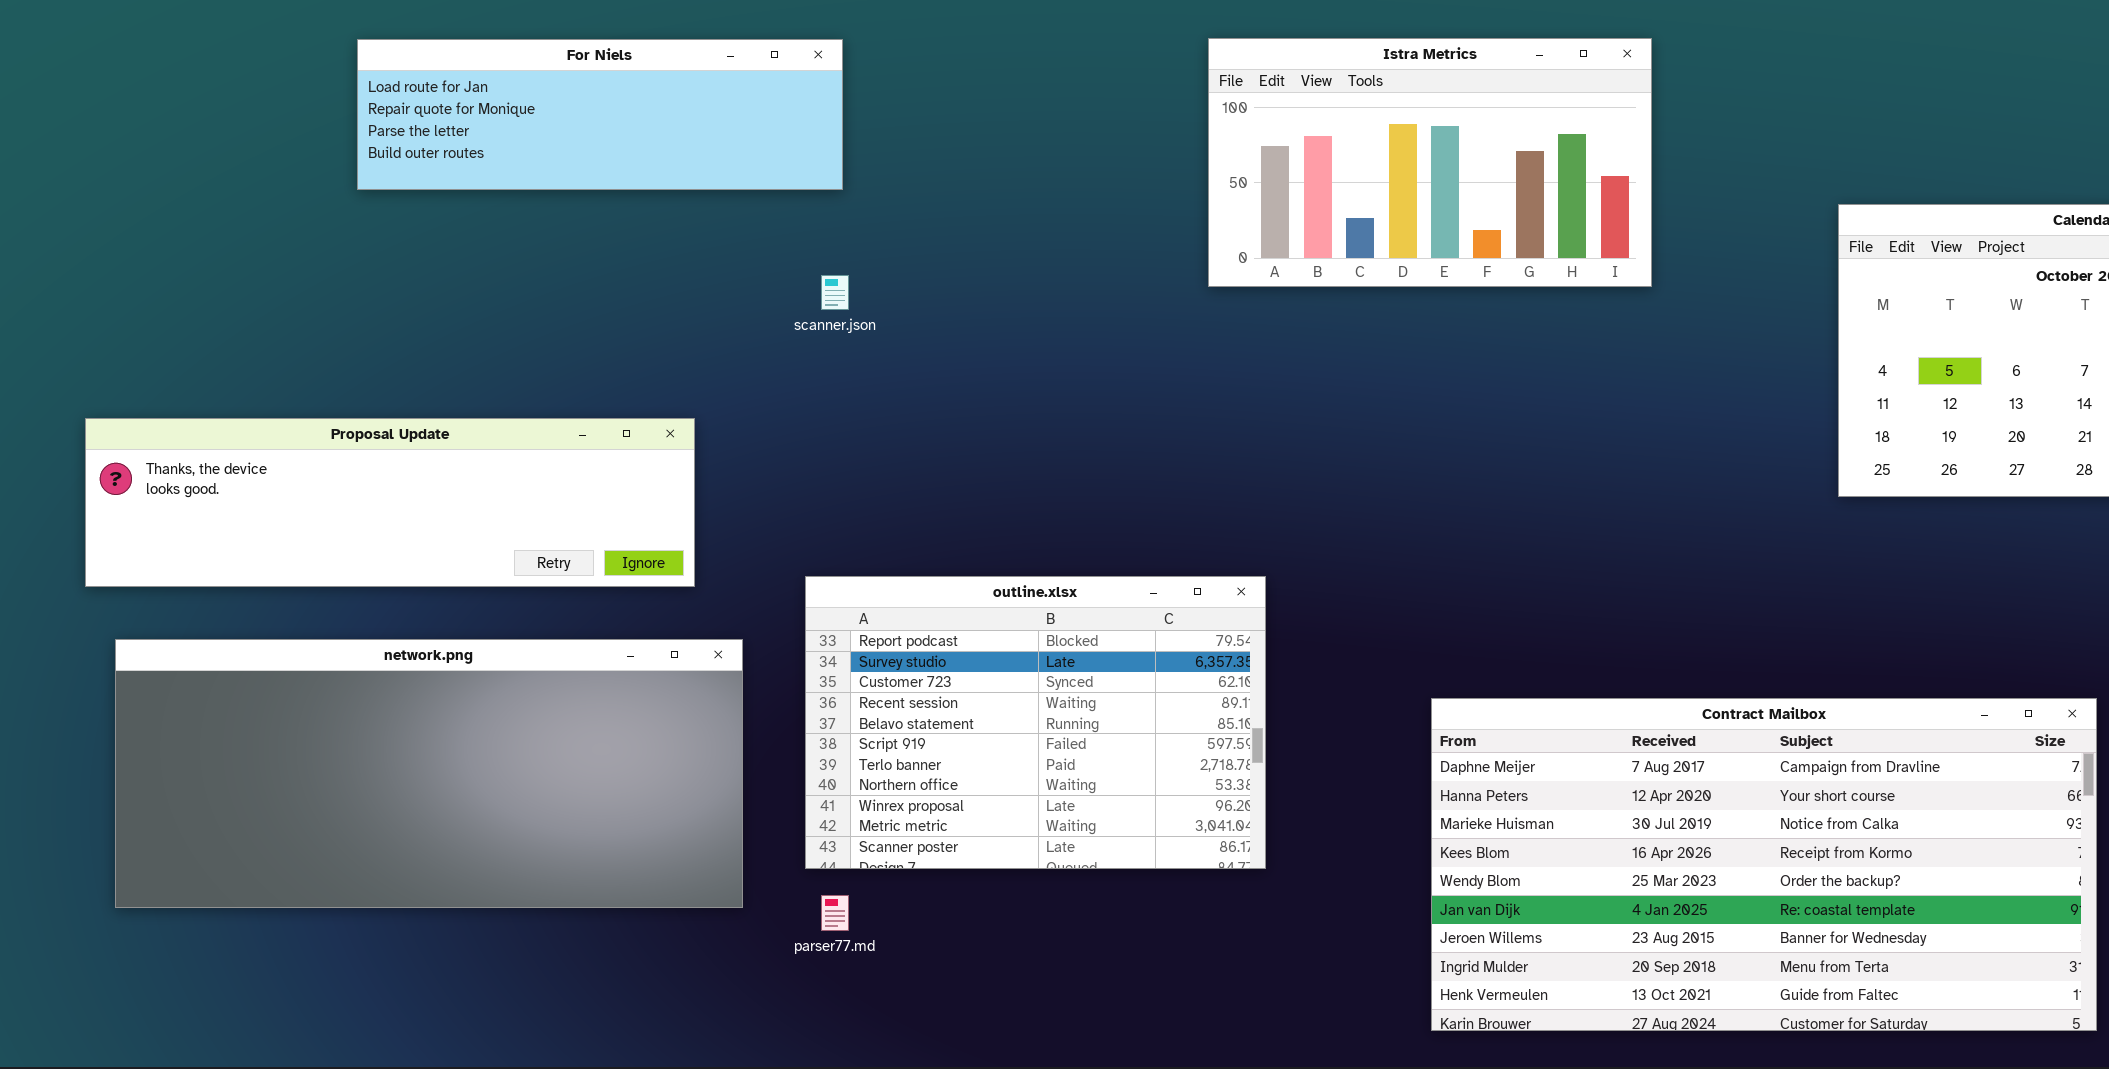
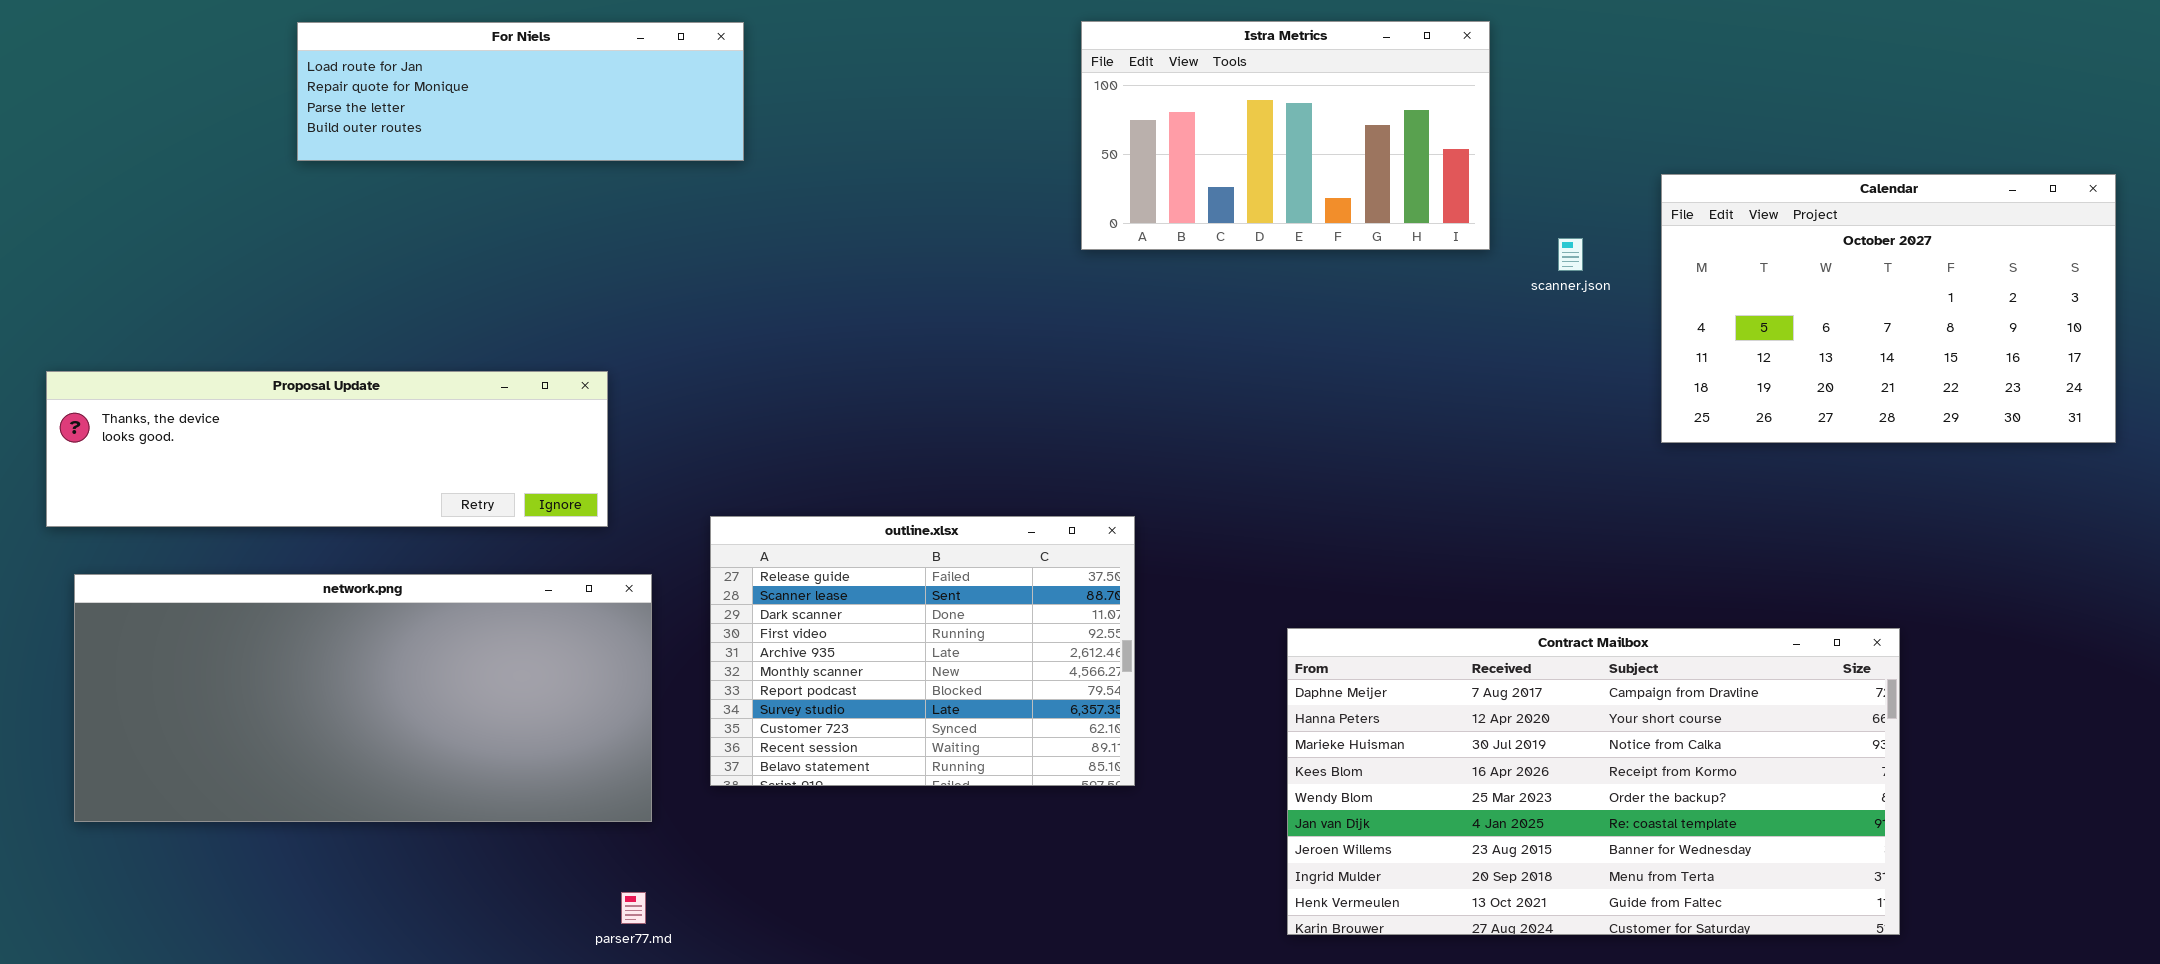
scanner.json: [821,275,849,310] -> [1558,238,1583,271], moved
outline.xlsx: [805,576,1266,869] -> [710,516,1135,786], scrolled up 6 rows
parser77.md: [821,895,849,931] -> [621,892,646,924], moved

